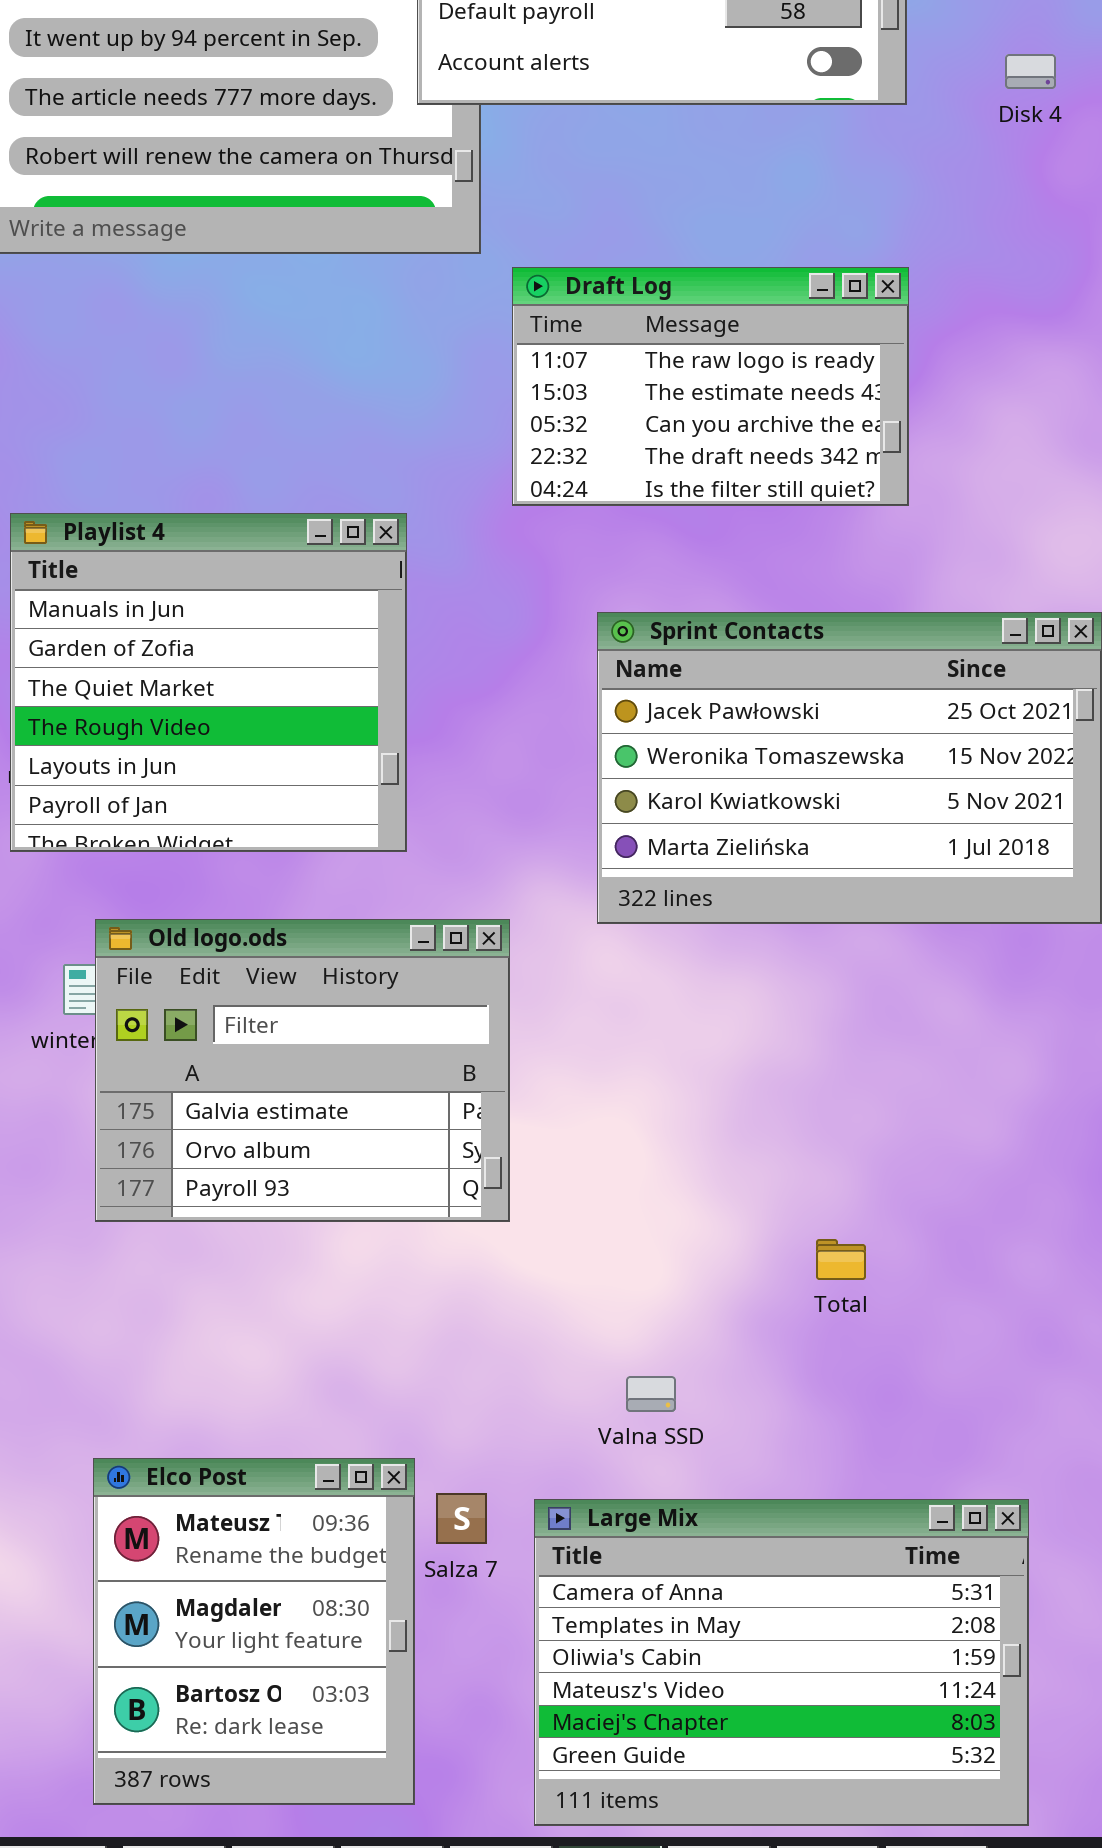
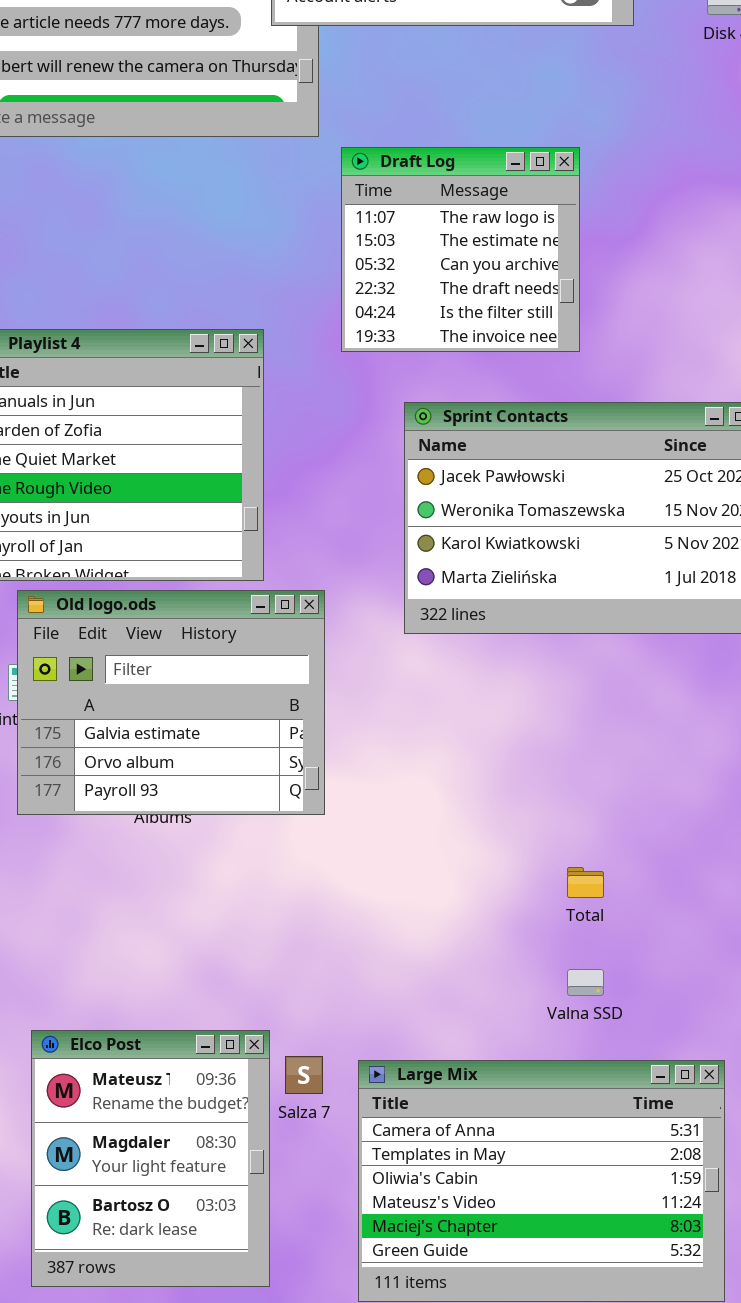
Draft Log: [512,267,909,506] -> [341,147,580,352], resized
Old logo.ods: [95,919,510,1222] -> [17,590,325,815], moved
Valna SSD: [626,1376,676,1412] -> [567,969,604,996], moved

